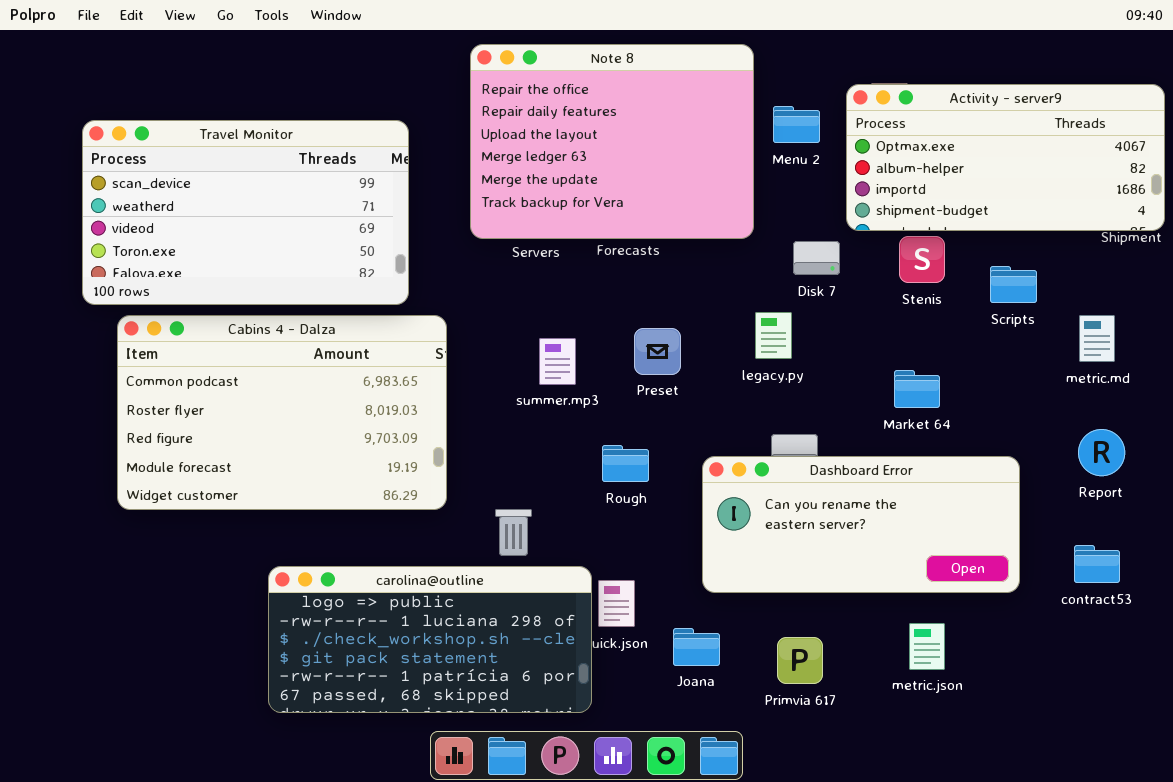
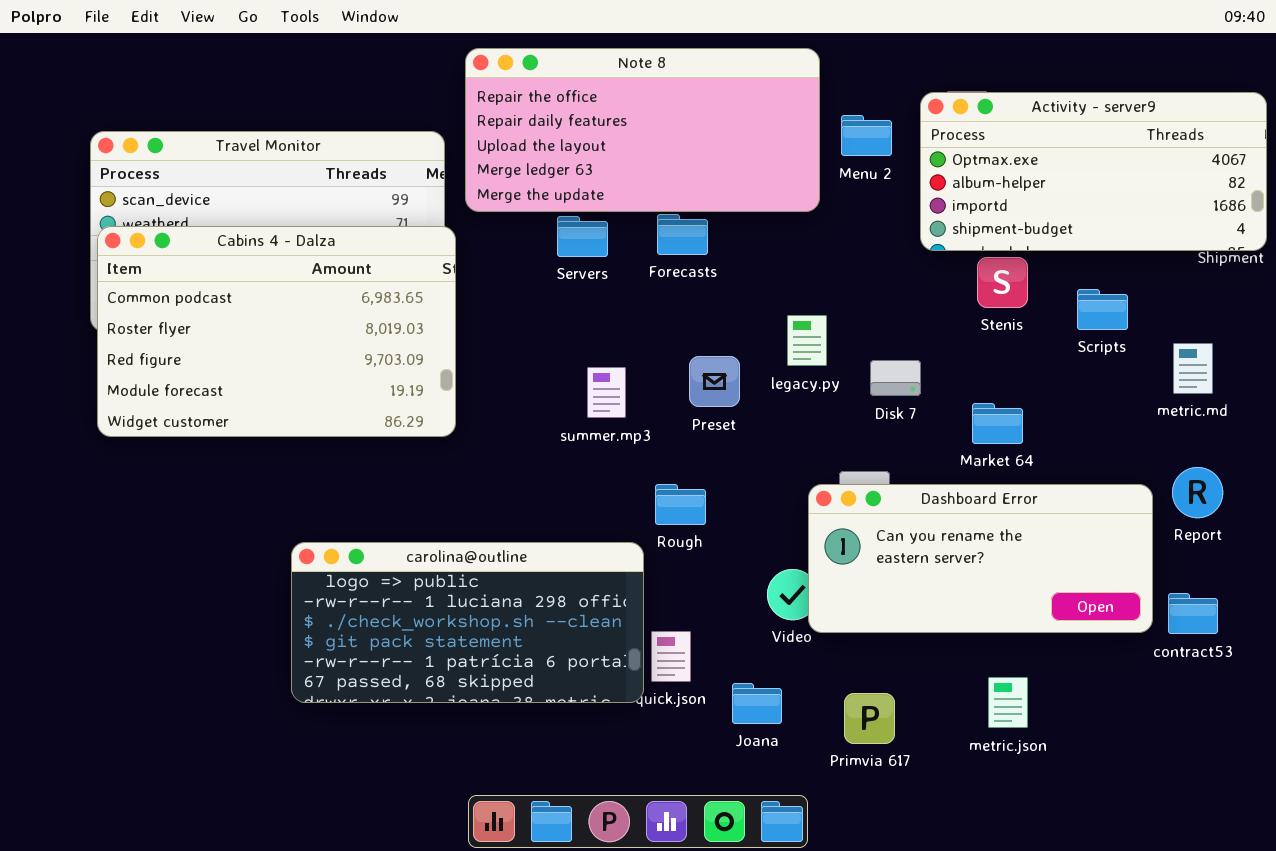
Note 8: [470,44,754,239] -> [465,48,820,212], resized
Disk 7: [793,241,840,275] -> [870,360,921,396], moved
legacy.py: [755,312,792,359] -> [787,315,827,366], moved
Cabins 4 - Dalza: [117,315,447,510] -> [97,226,456,437], moved
Dashboard Error: [702,456,1020,593] -> [808,484,1153,633], moved
carolina@outline: [268,566,592,713] -> [291,542,644,703], moved

